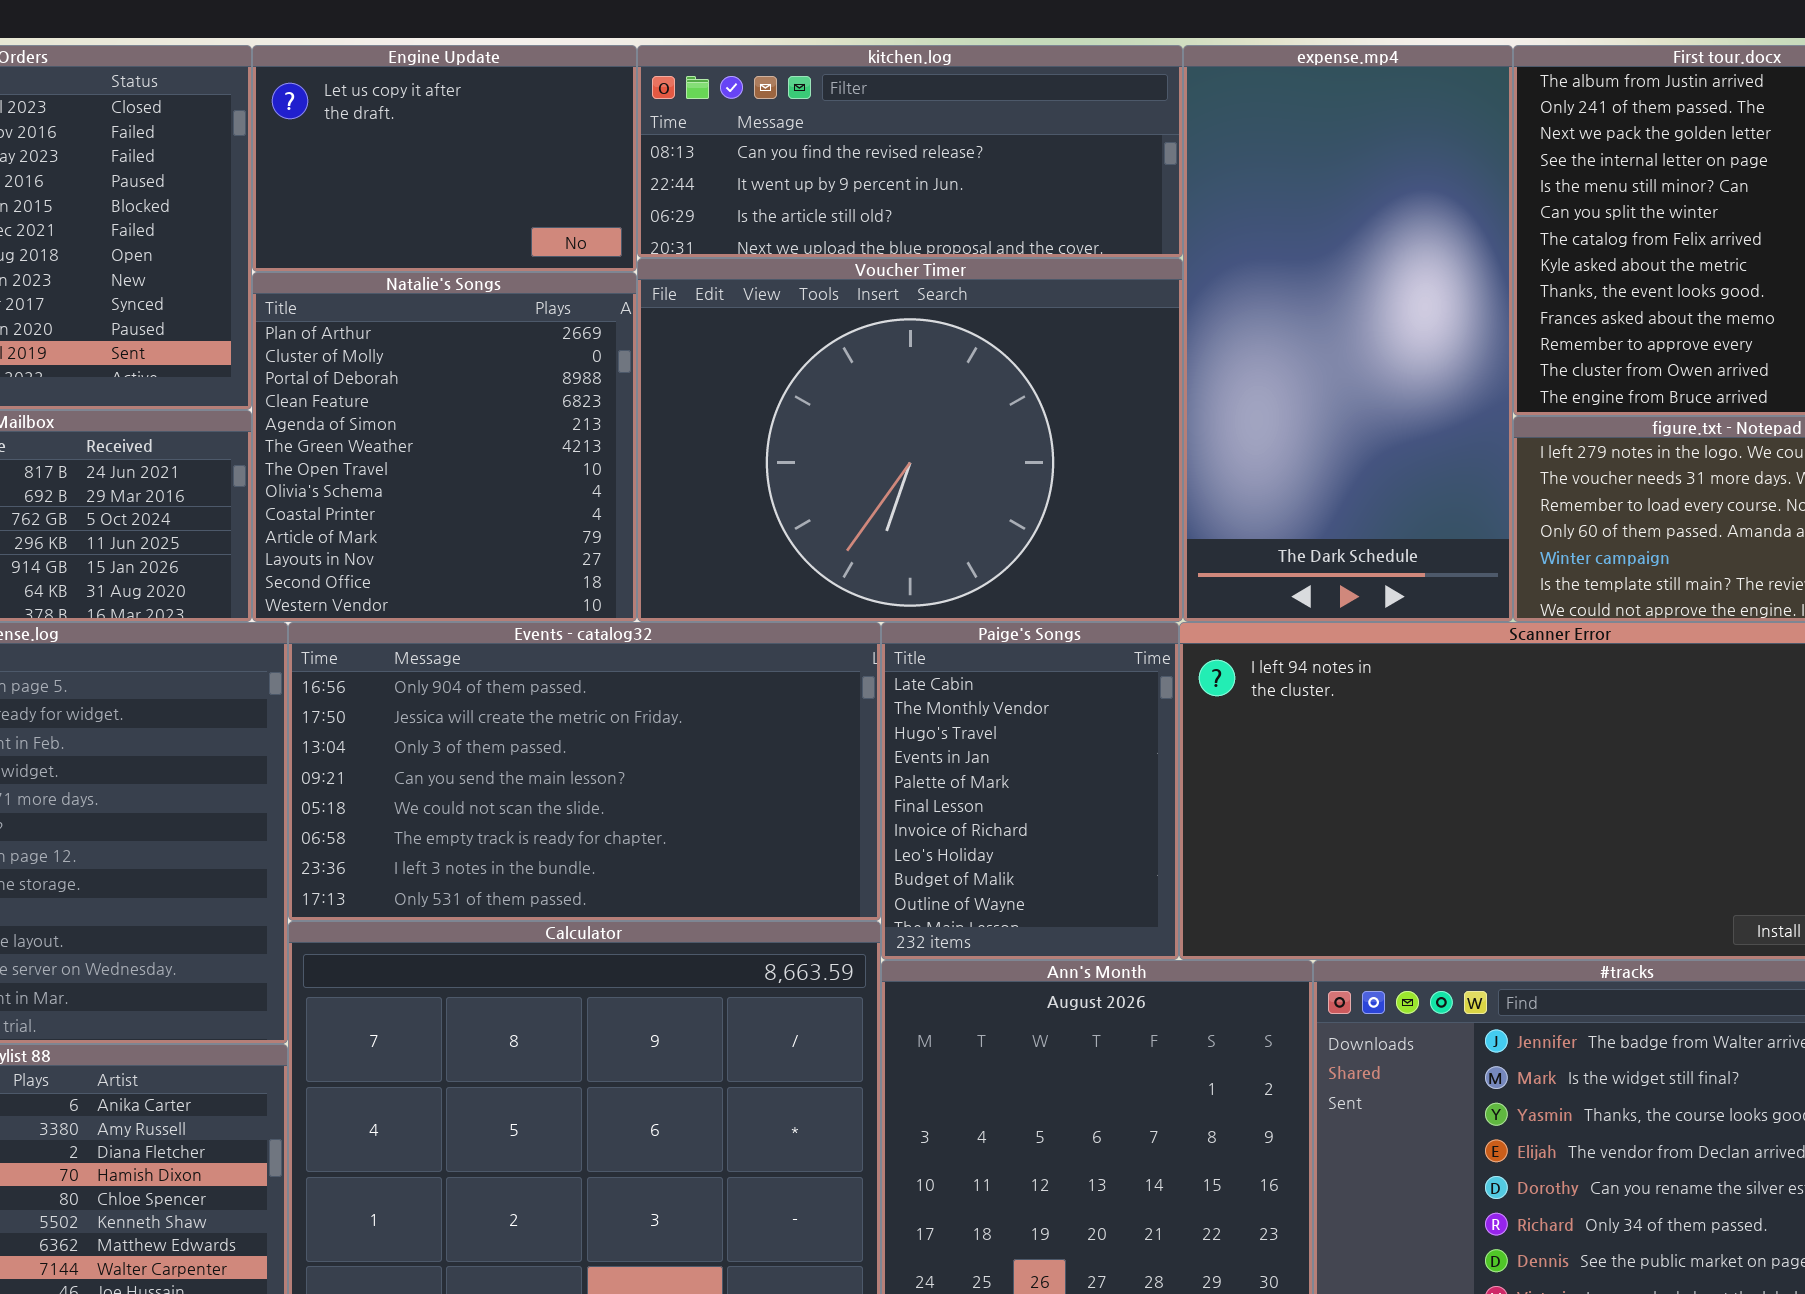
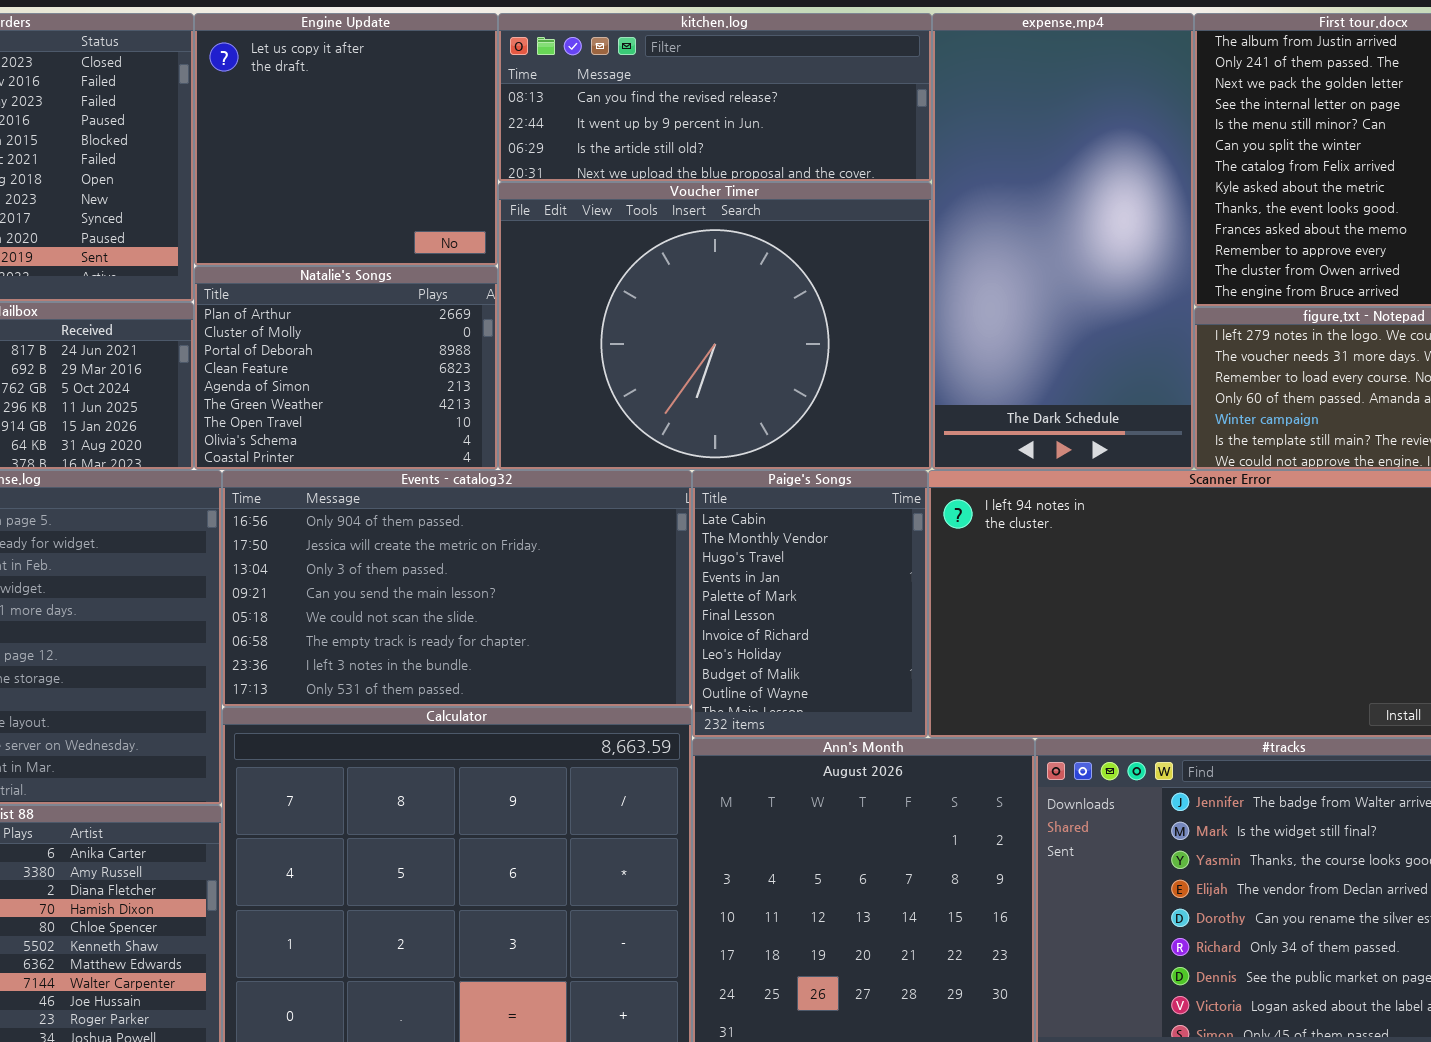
Engine Update: [252,45,637,272] -> [194,13,498,266], resized
Natalie's Songs: [252,272,637,622] -> [194,266,498,470], resized

